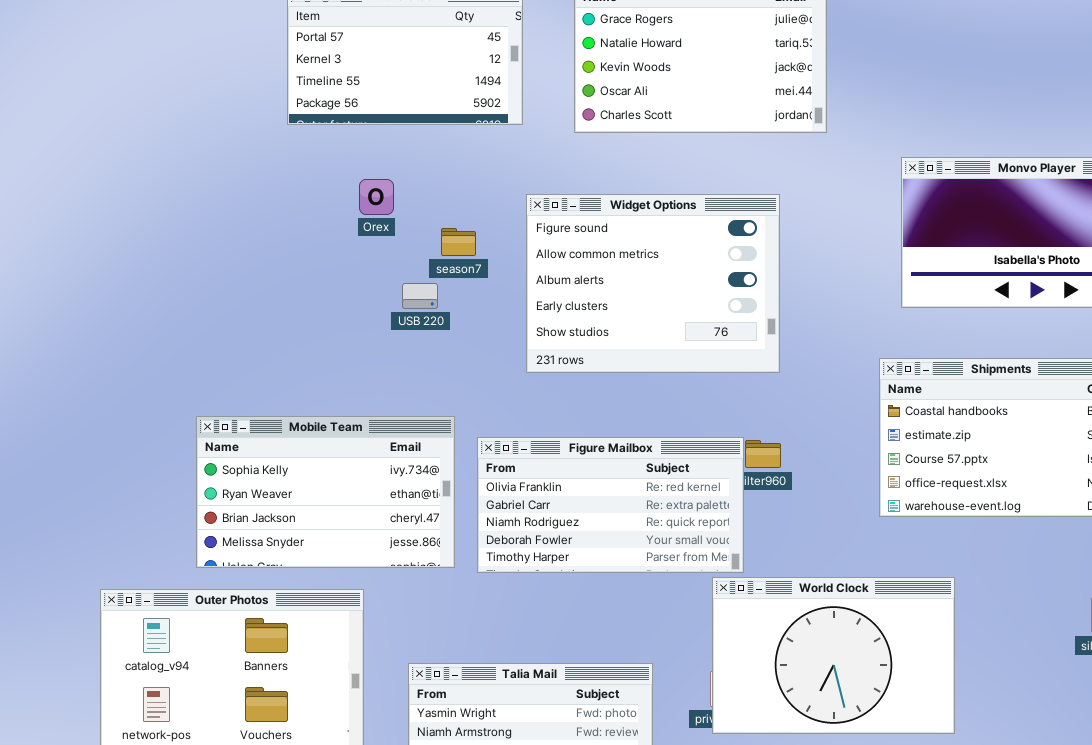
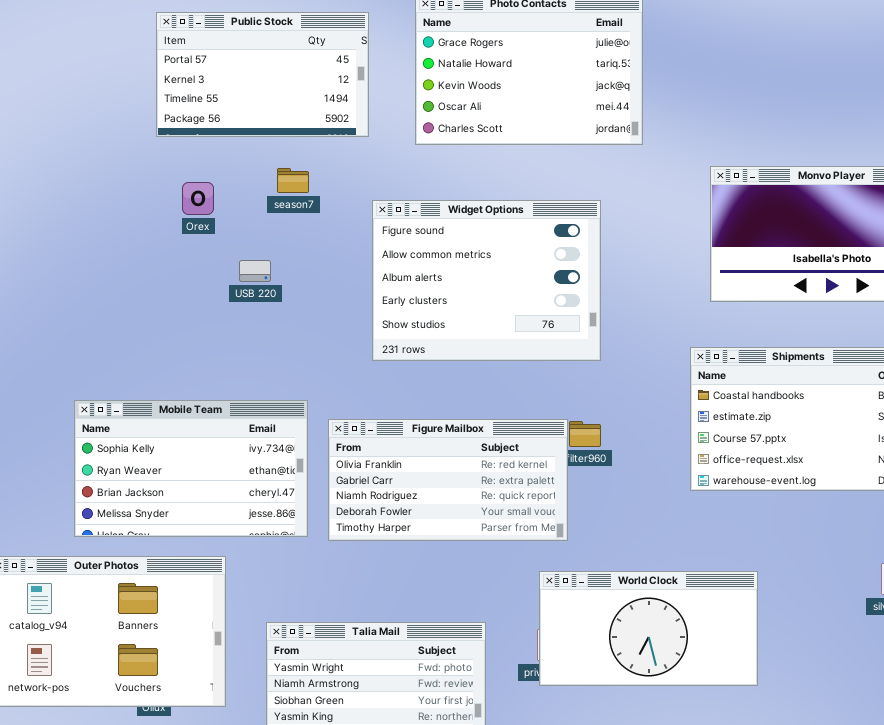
Orex: [359,179,394,215] -> [182,182,214,215], moved
season7: [441,228,476,256] -> [277,168,309,193], moved
USB 220: [402,283,438,309] -> [239,260,271,282], moved
World Clock: [712,577,955,734] -> [539,571,758,686], resized

